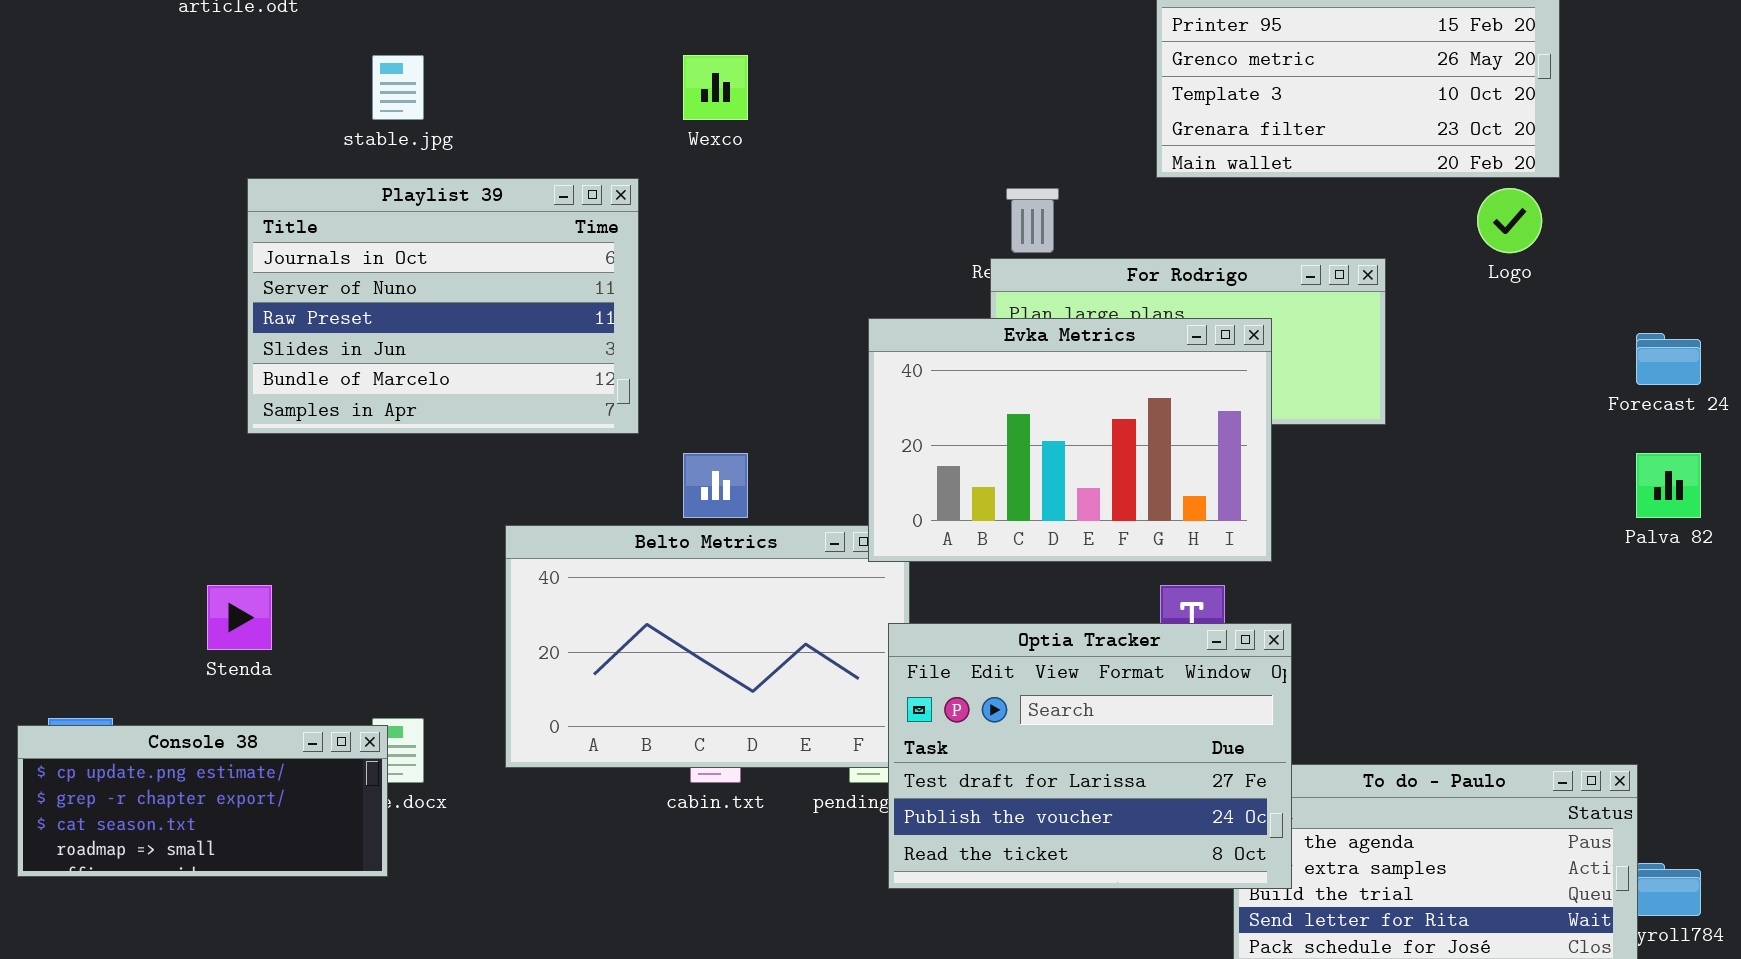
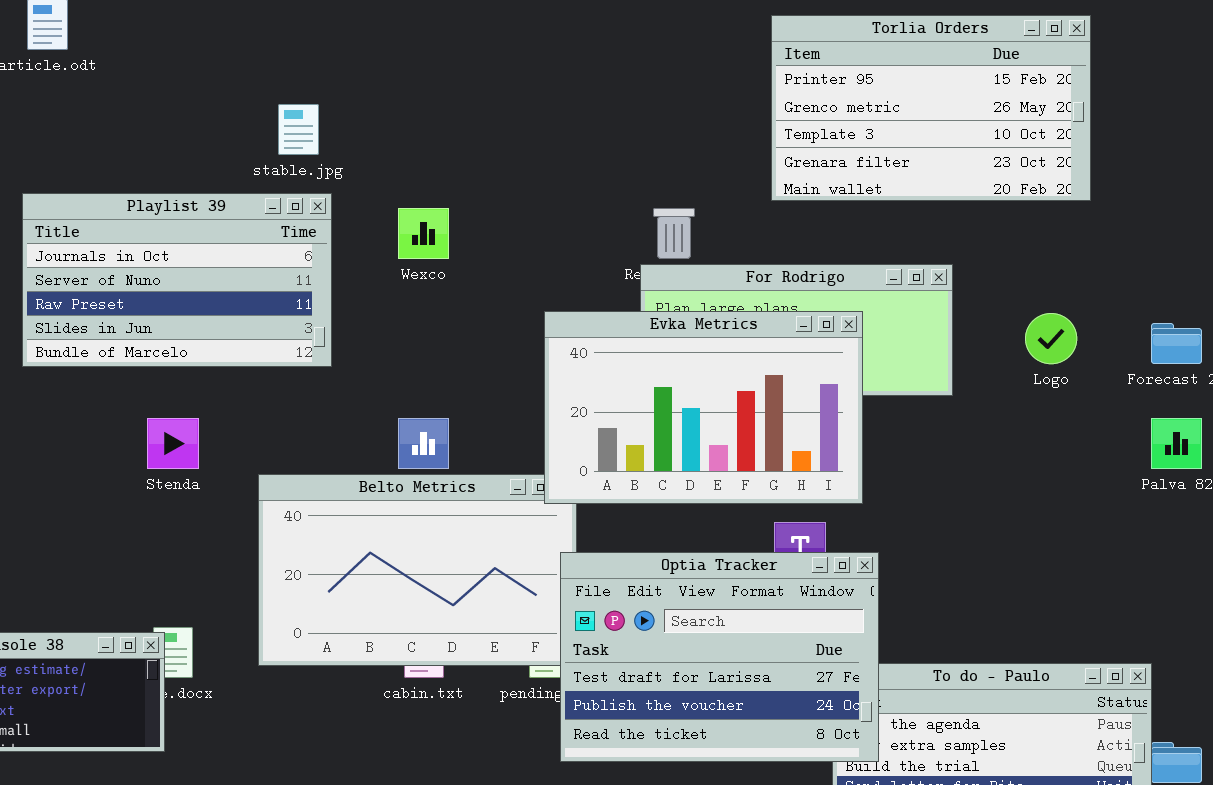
stable.jpg: [372,55,424,120] -> [278,104,319,155], moved
Wexco: [683,55,748,120] -> [398,208,449,259], moved
Playlist 39: [247,178,639,434] -> [22,193,332,367], moved, resized
Logo: [1477,188,1542,253] -> [1025,313,1077,364], moved
Stenda: [207,585,272,650] -> [147,418,199,469], moved

